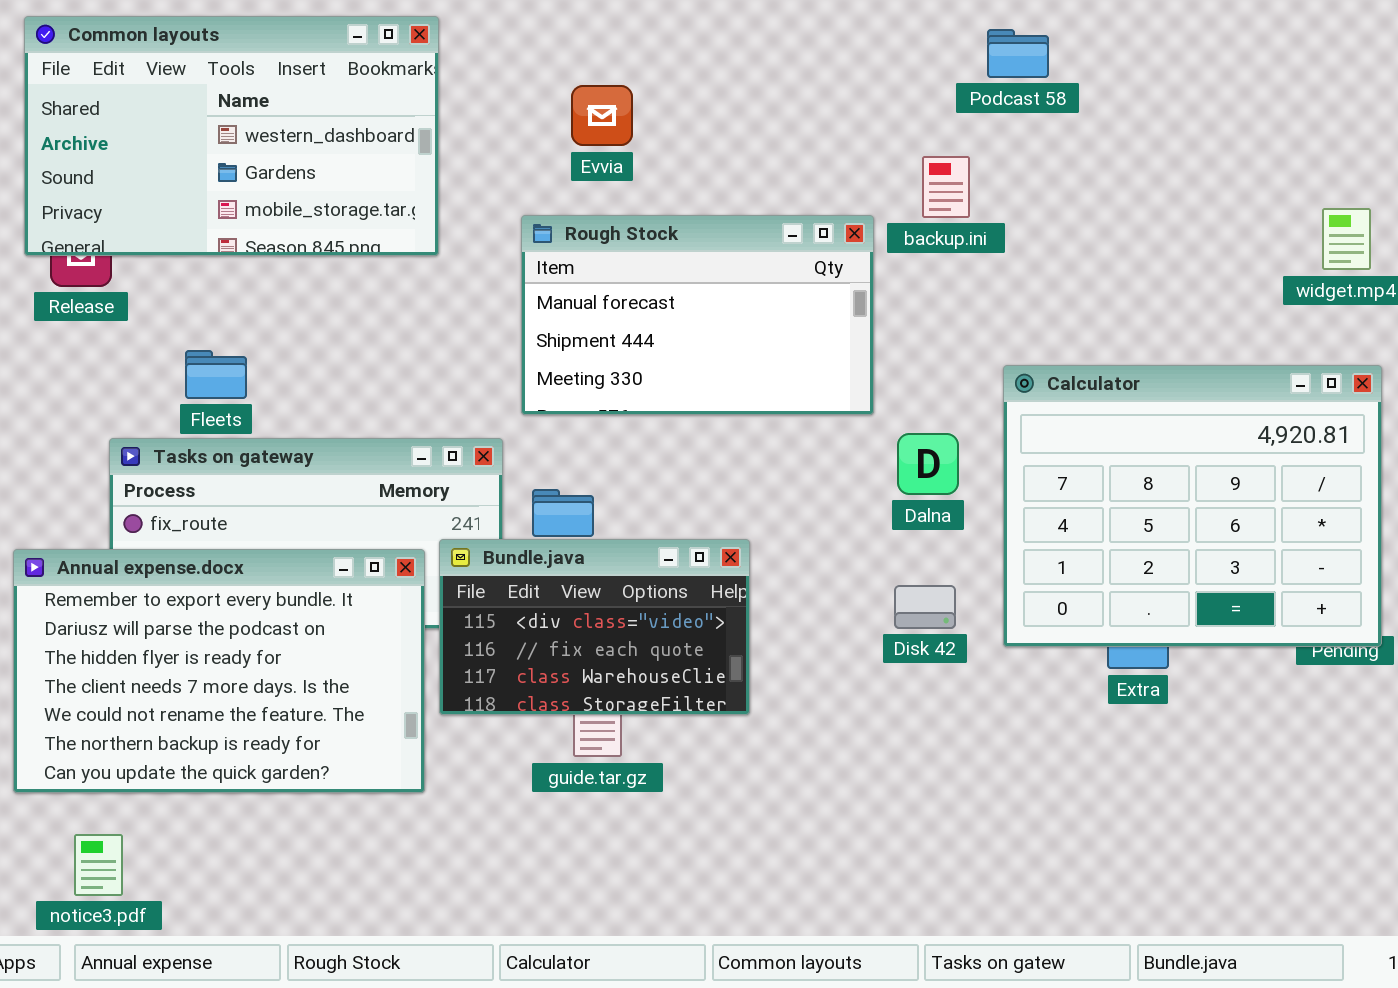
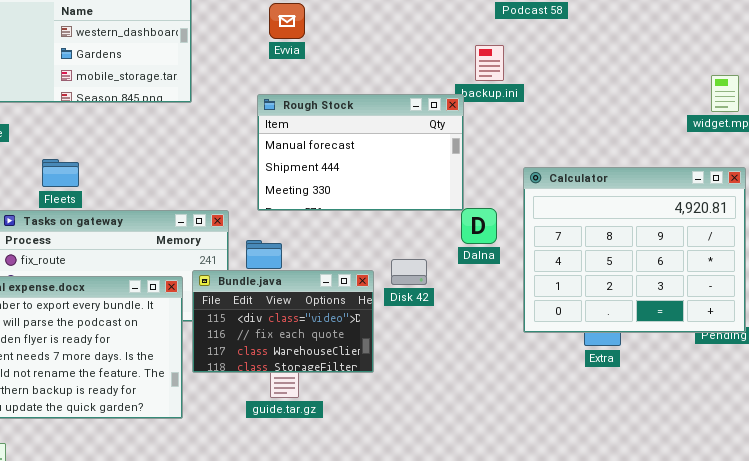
Rough Stock: [521,215,874,415] -> [257,94,464,211], moved
Disk 42: [894,585,956,629] -> [391,259,427,285], moved

